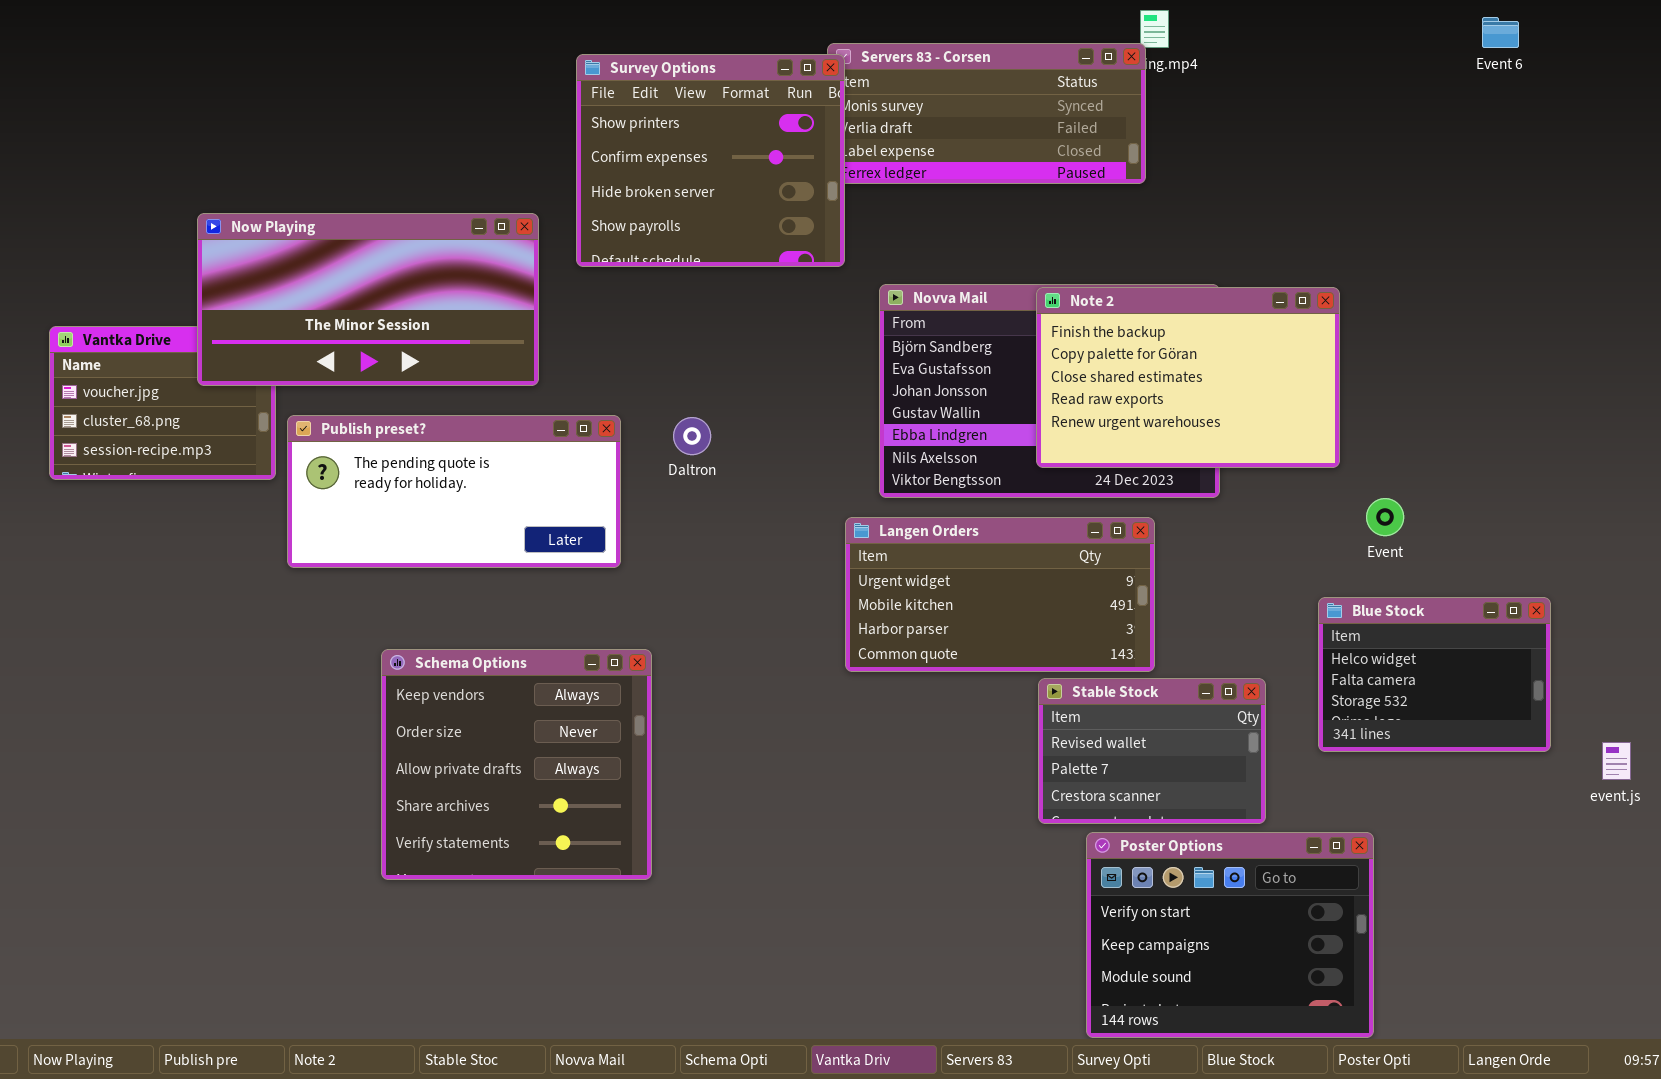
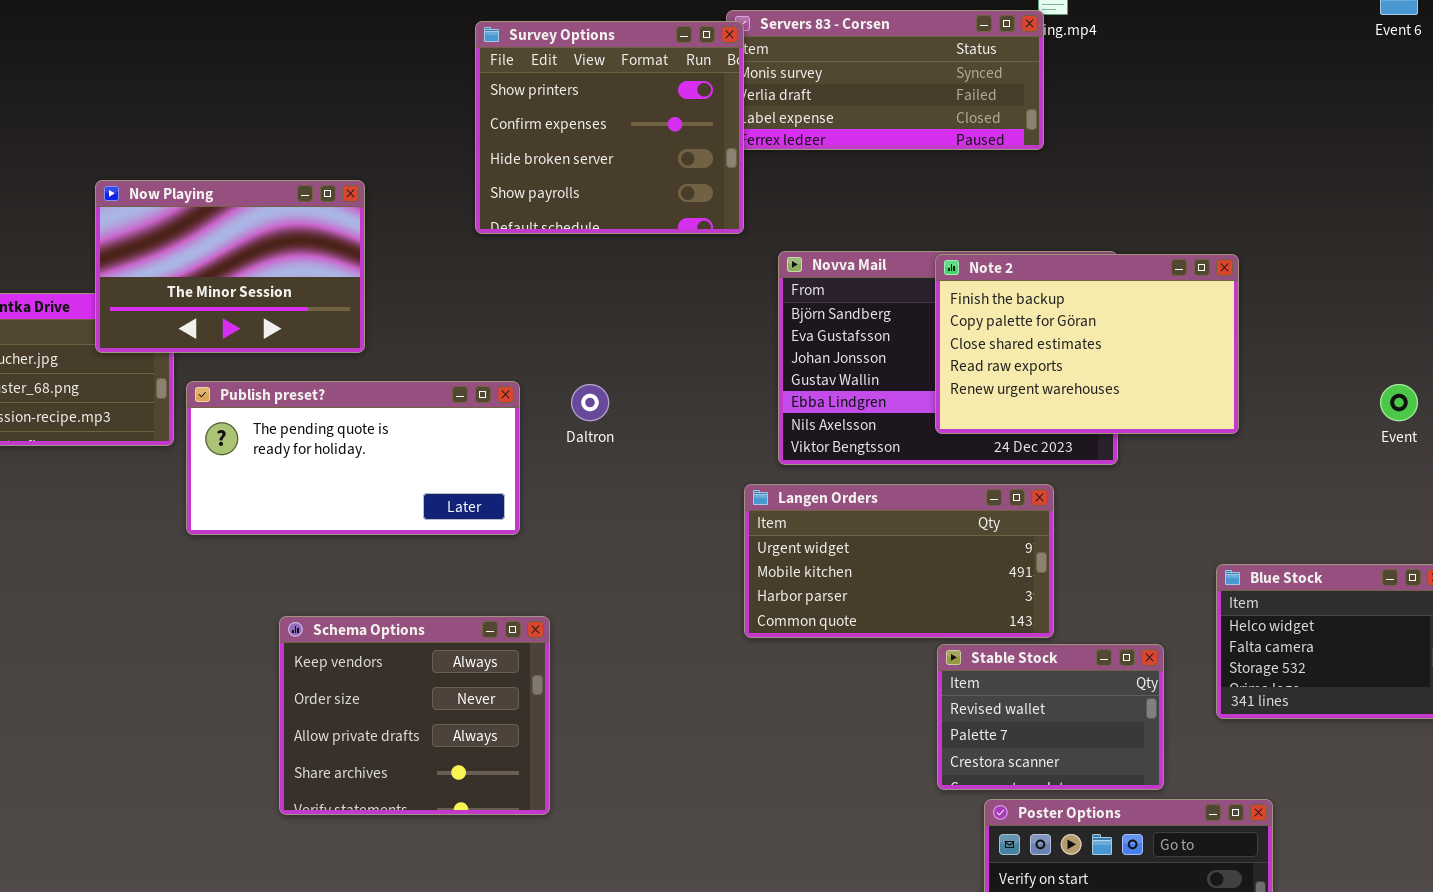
Now Playing: [197,213,539,386] -> [95,180,365,353], resized
Event: [1366,498,1404,536] -> [1380,384,1418,421], moved
Schema Options: [381,649,652,880] -> [279,616,550,815], resized

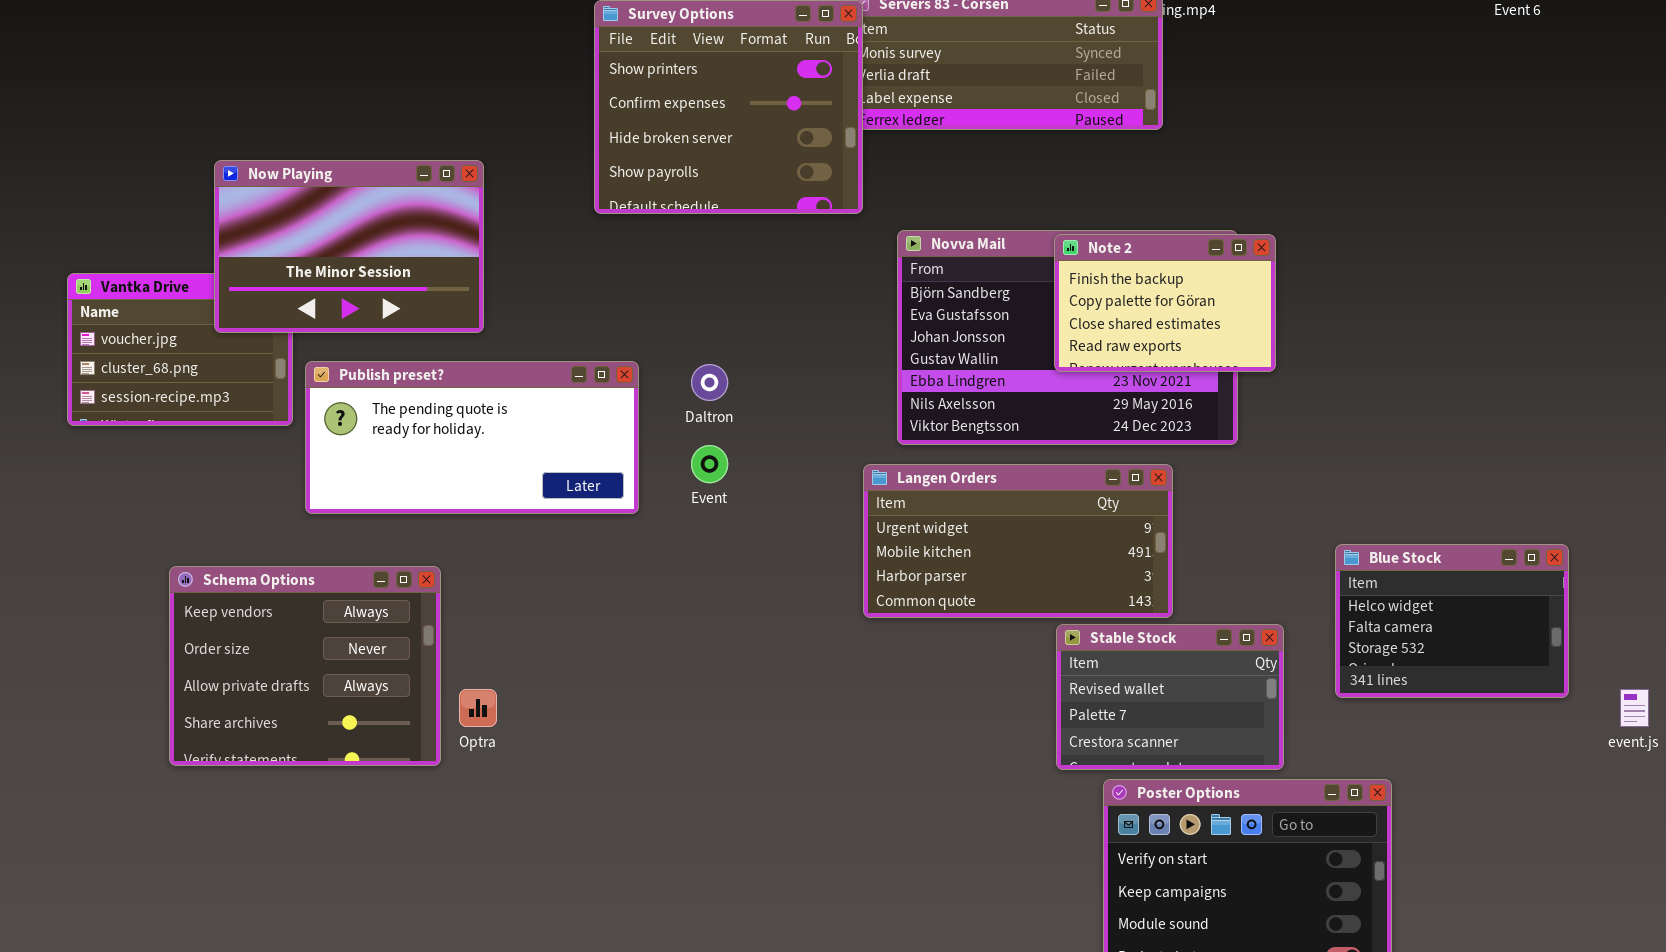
Note 2: [935,254,1239,434] -> [1054,234,1276,372], resized
Event: [1380,384,1418,421] -> [691,445,728,483], moved
Schema Options: [279,616,550,815] -> [169,566,441,766], moved

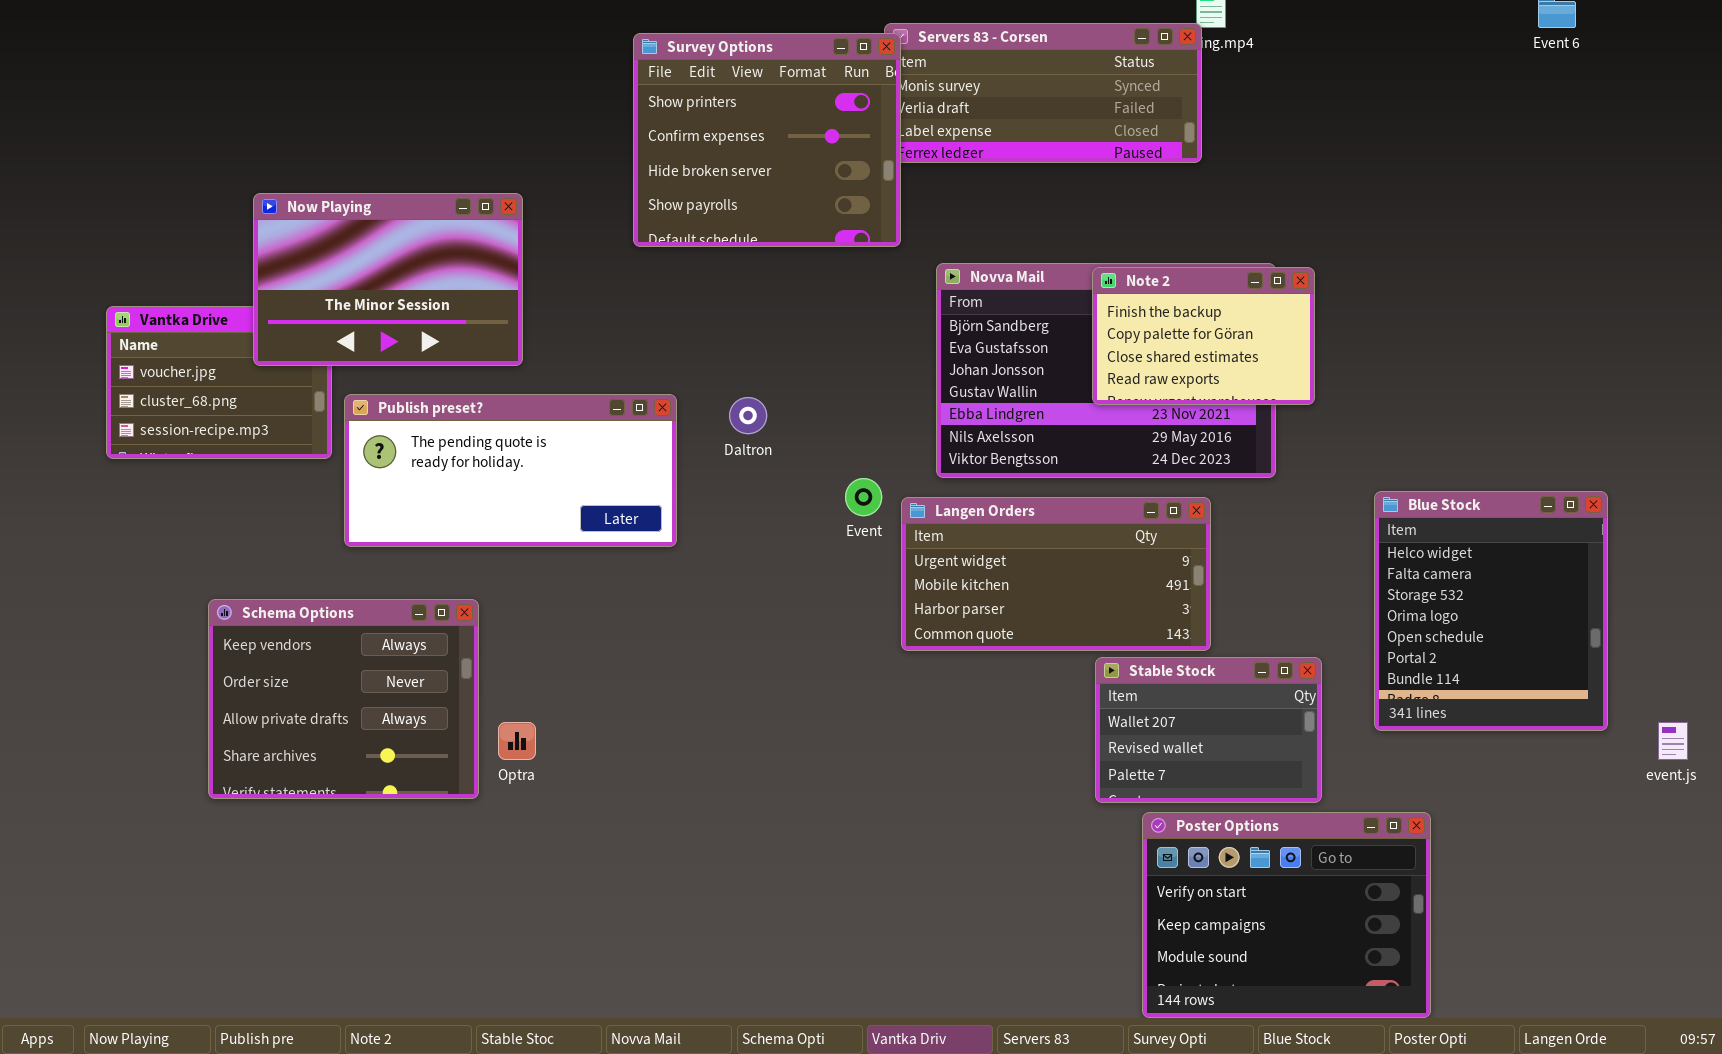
Event: [691,445,728,483] -> [845,478,882,516], moved
Blue Stock: [1335,544,1569,698] -> [1374,491,1608,731], resized
Stable Stock: [1056,624,1284,770] -> [1095,657,1322,803], scrolled up 1 row

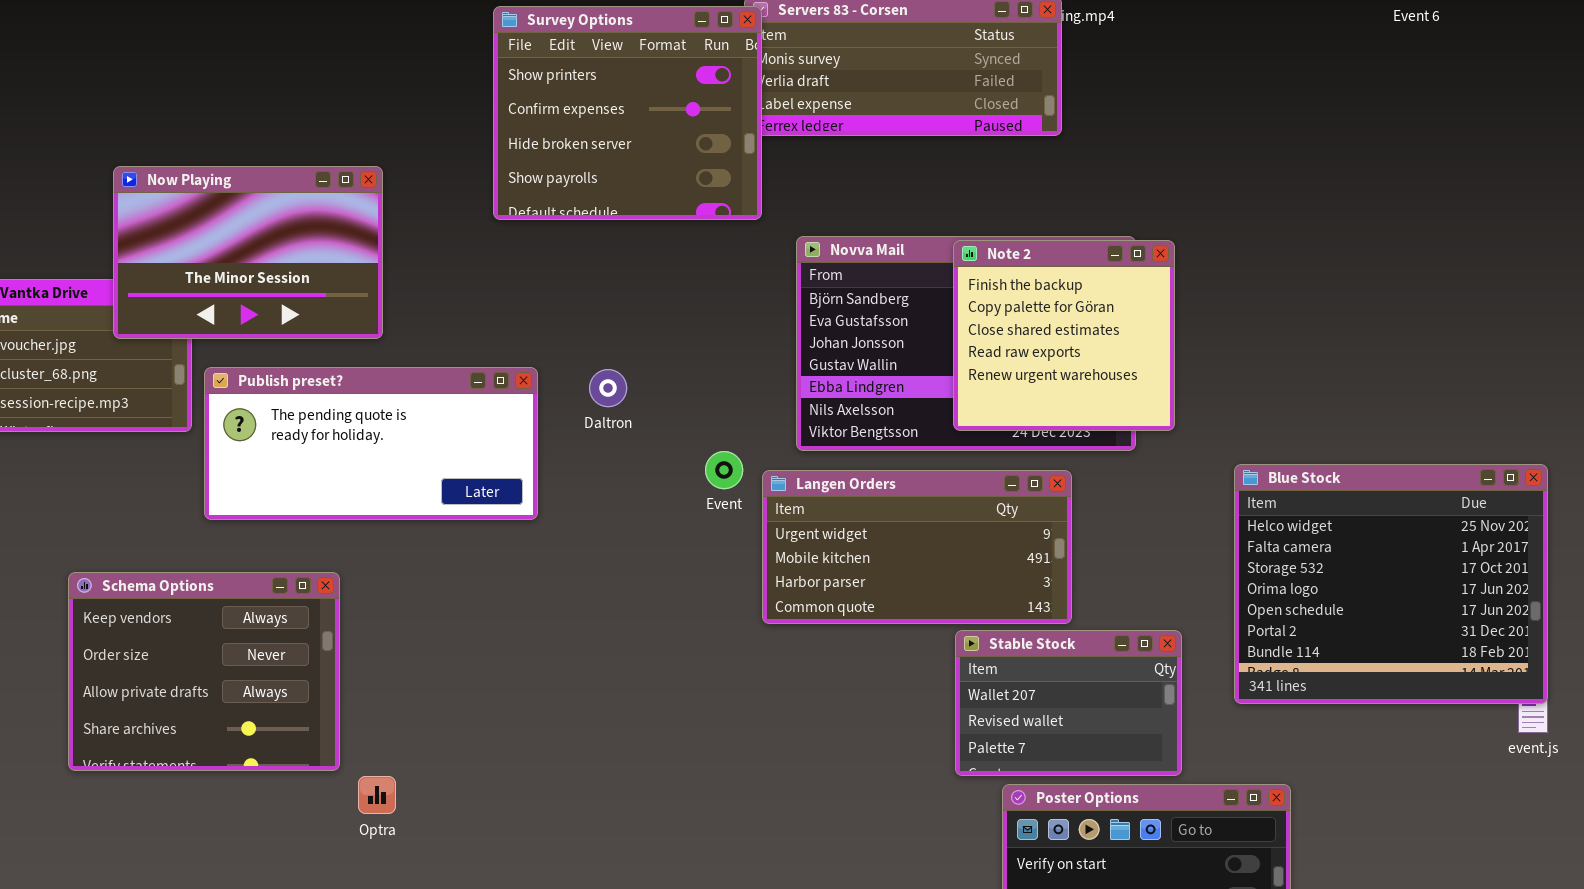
Note 2: [1092,267,1315,405] -> [953,240,1175,431], resized
Blue Stock: [1374,491,1608,731] -> [1234,464,1548,704], resized
Optra: [498,722,536,760] -> [358,776,396,814], moved

